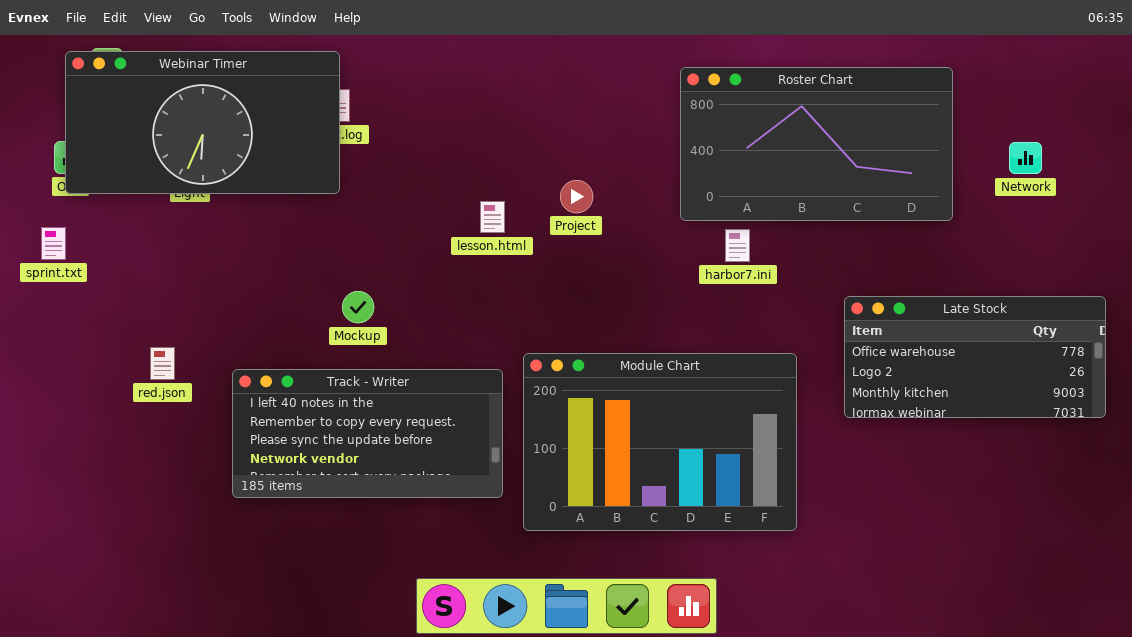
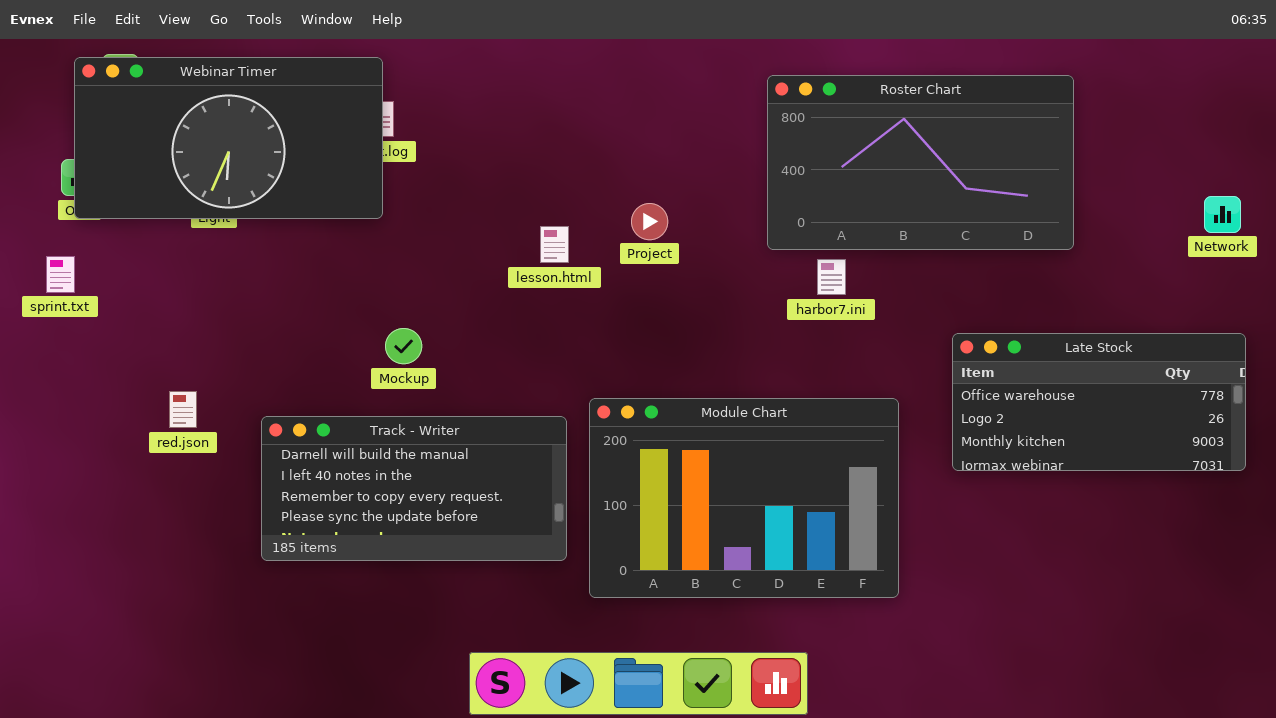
Network: [1009,142,1042,174] -> [1204,196,1241,233], moved
Track - Writer: [232,369,503,498] -> [261,416,567,561], scrolled up 1 row

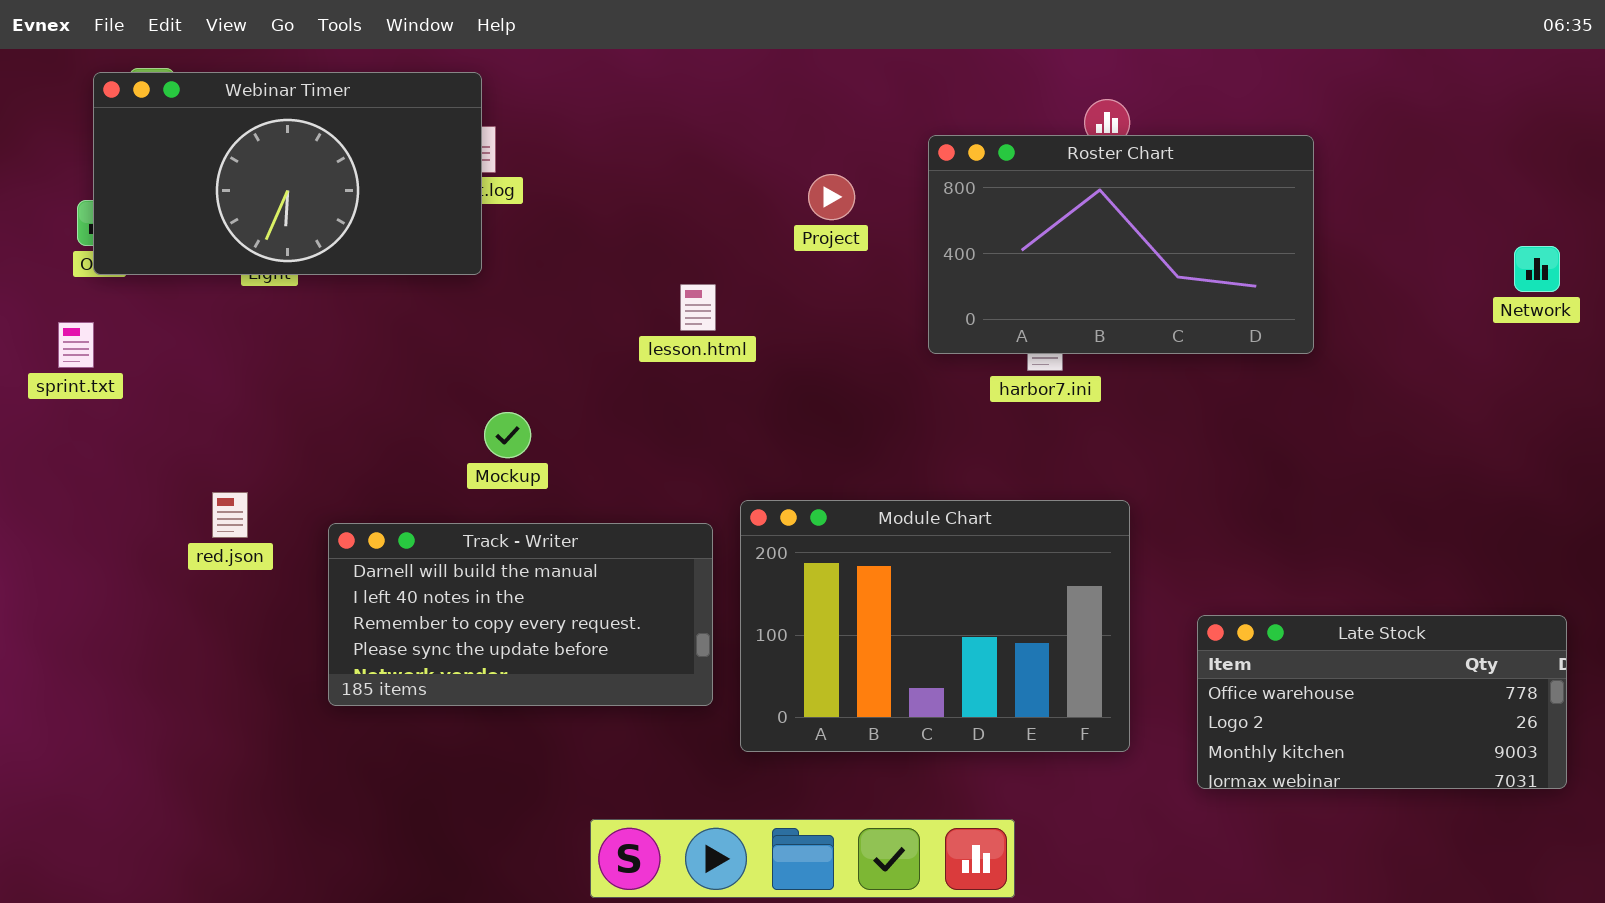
Roster Chart: [767,75,1074,250] -> [928,135,1314,354], moved
Project: [631,203,668,240] -> [808,174,855,220], moved
Late Stock: [952,333,1246,471] -> [1197,615,1567,789], moved

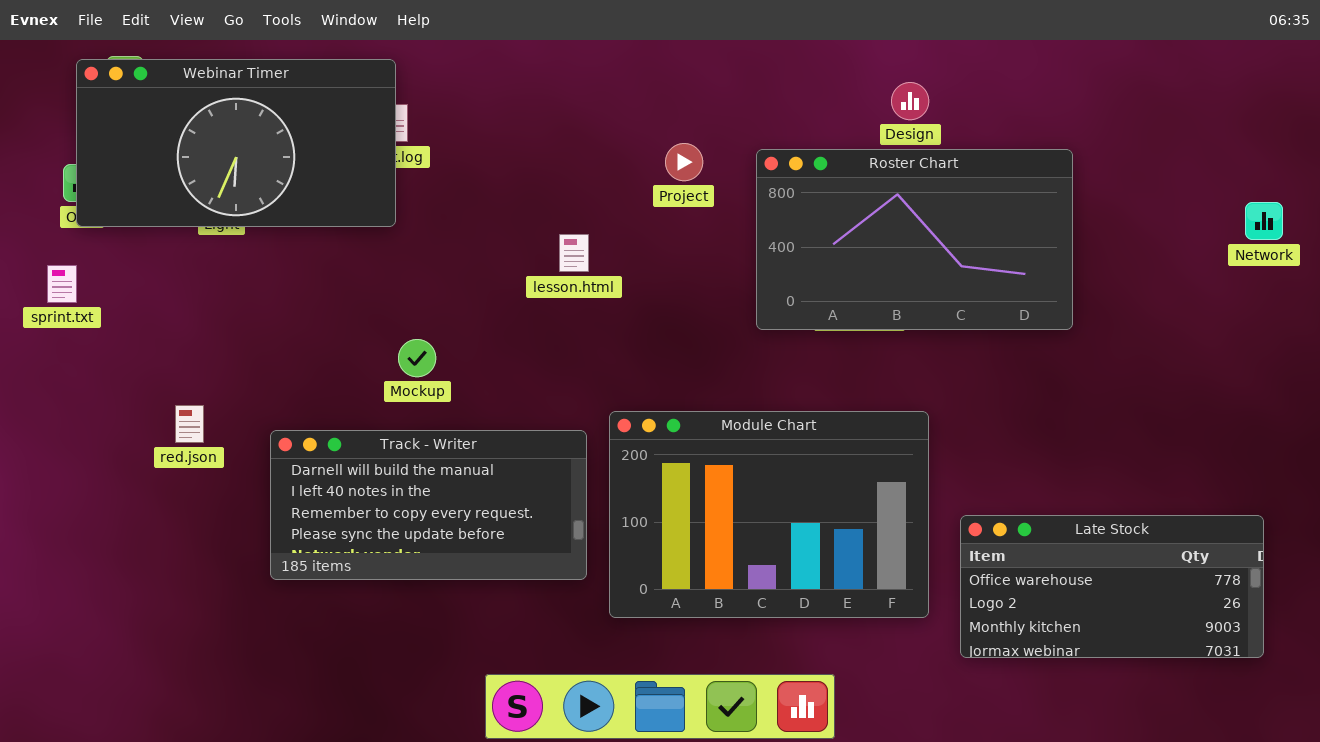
Roster Chart: [928,135,1314,354] -> [756,149,1073,330], moved
Late Stock: [1197,615,1567,789] -> [960,515,1264,658], moved

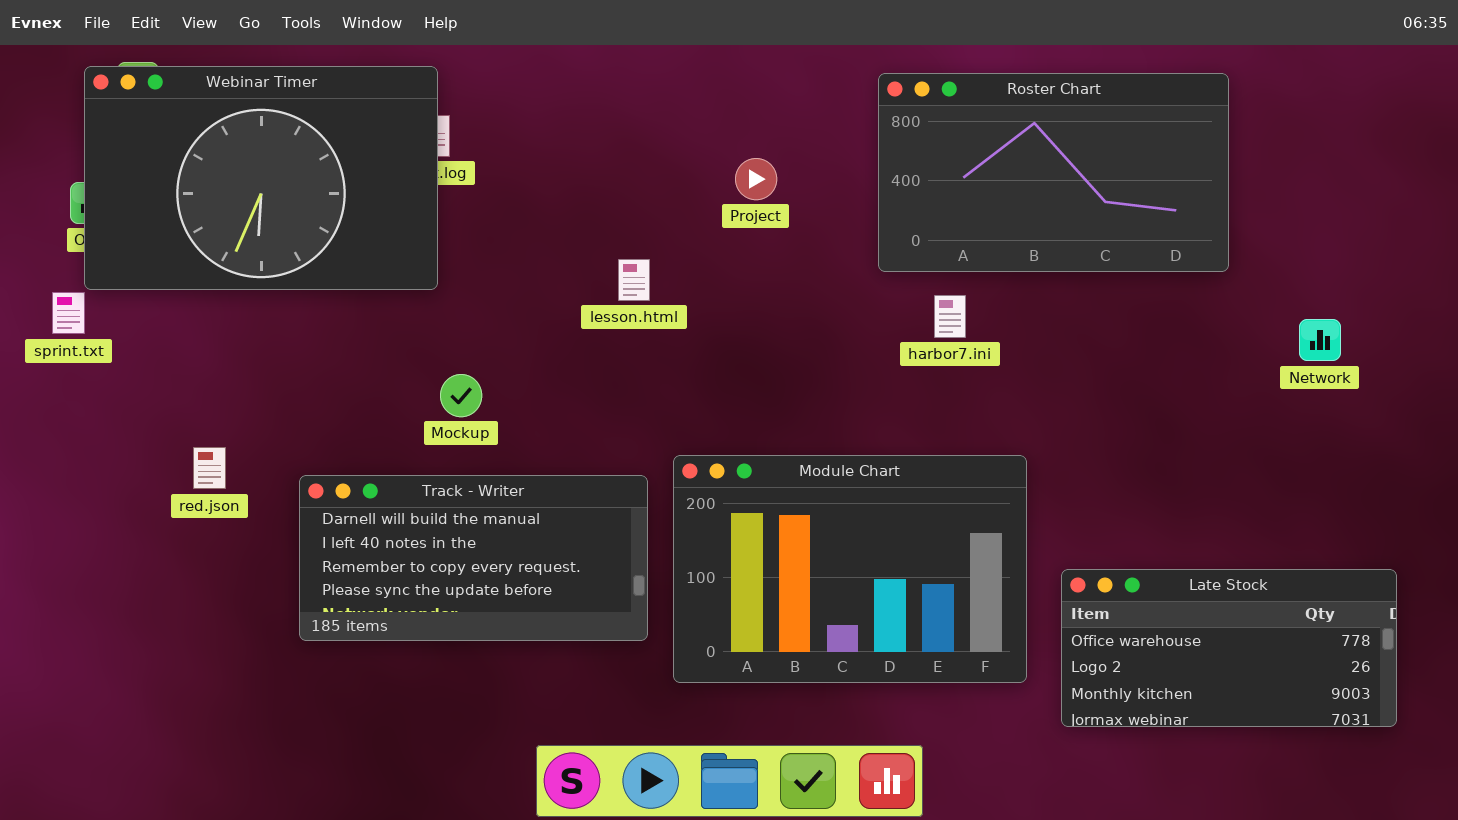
Webinar Timer: [76,59,396,227] -> [84,66,438,290], resized
Roster Chart: [756,149,1073,330] -> [878,73,1229,272], moved
Network: [1245,202,1283,240] -> [1299,319,1341,361], moved

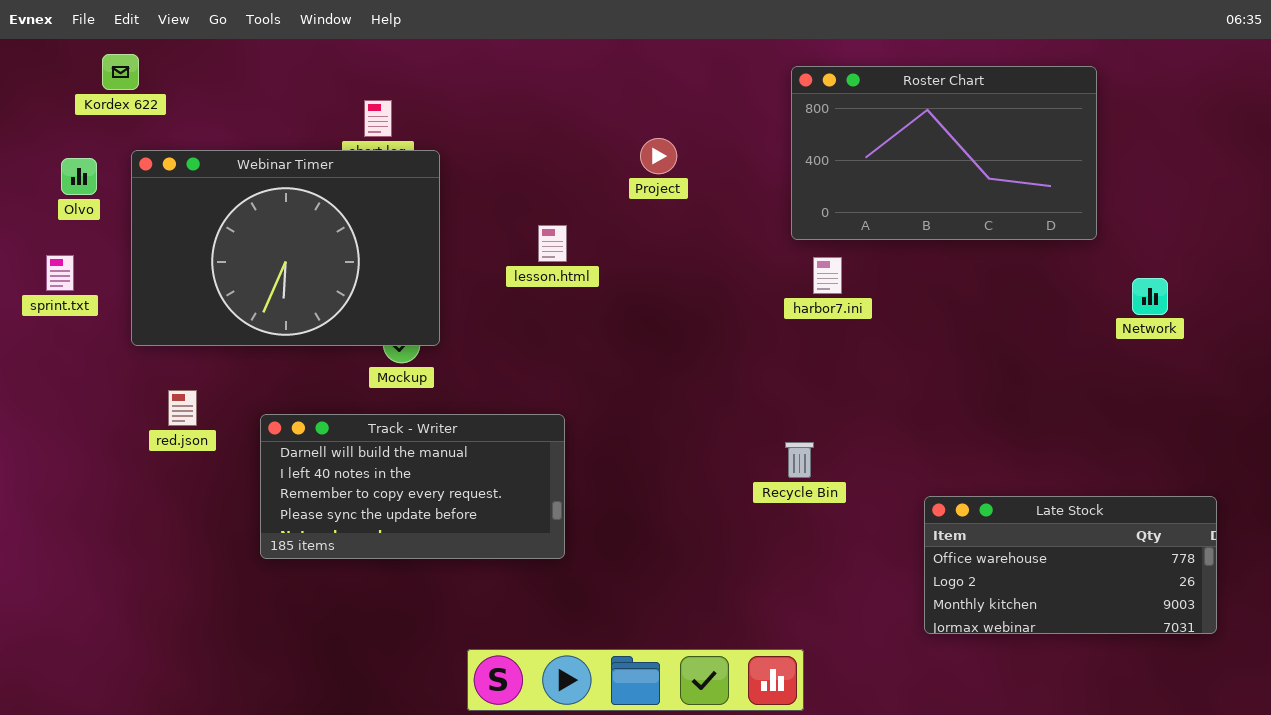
Webinar Timer: [84,66,438,290] -> [131,150,440,346], moved
Roster Chart: [878,73,1229,272] -> [791,66,1097,240], moved
Module Chart: [673,455,1027,683] -> none, closed

